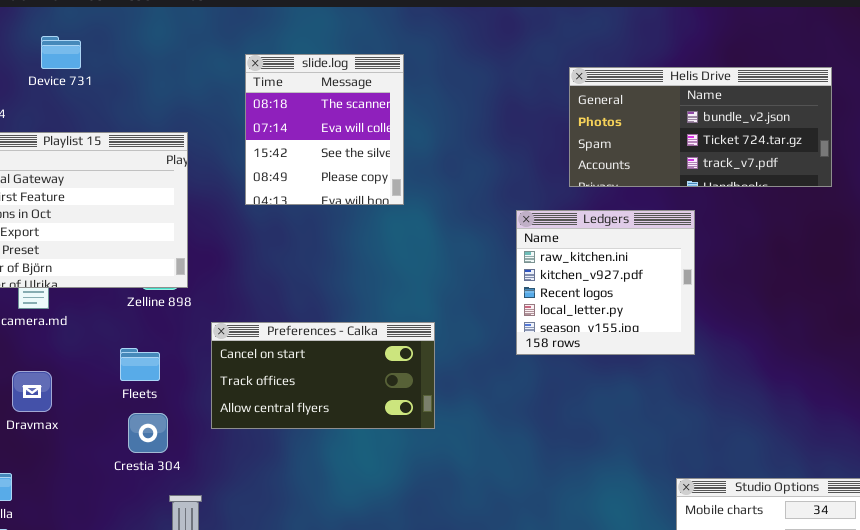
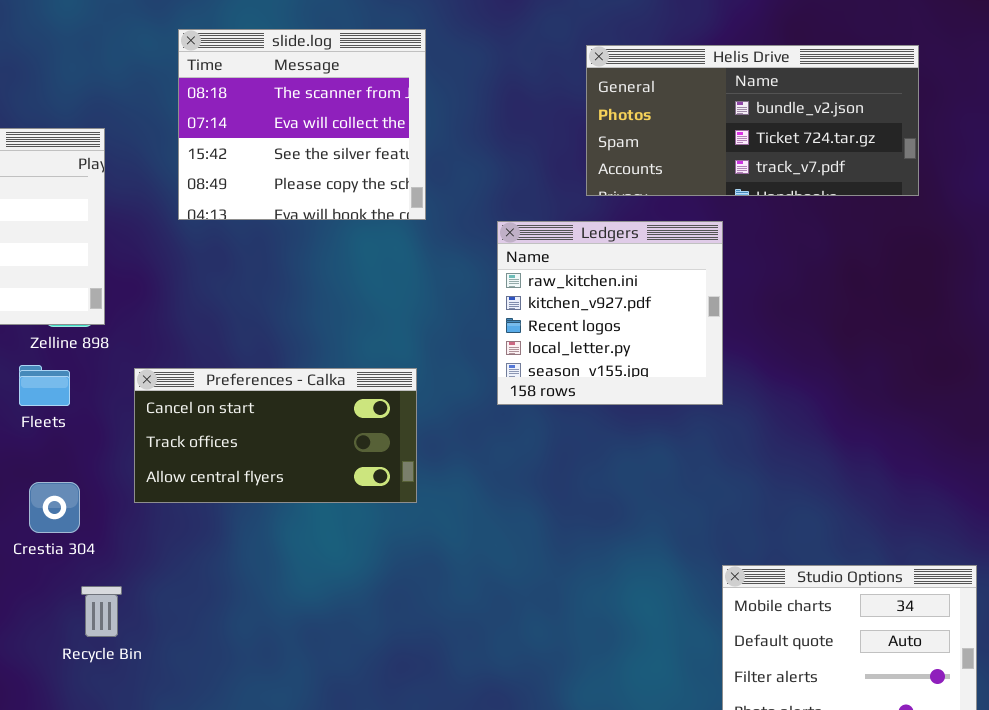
slide.log: [245,54,404,205] -> [178,29,426,220], resized
Ledgers: [516,210,695,355] -> [497,221,723,405], moved
Fleets: [120,348,160,381] -> [19,365,70,406], moved

